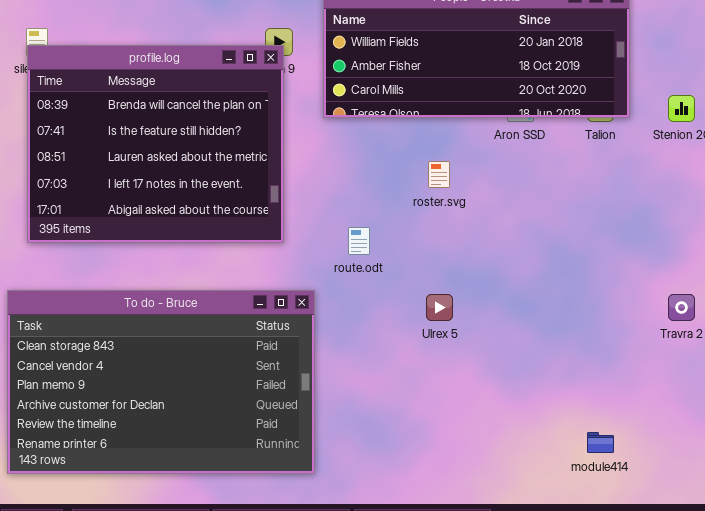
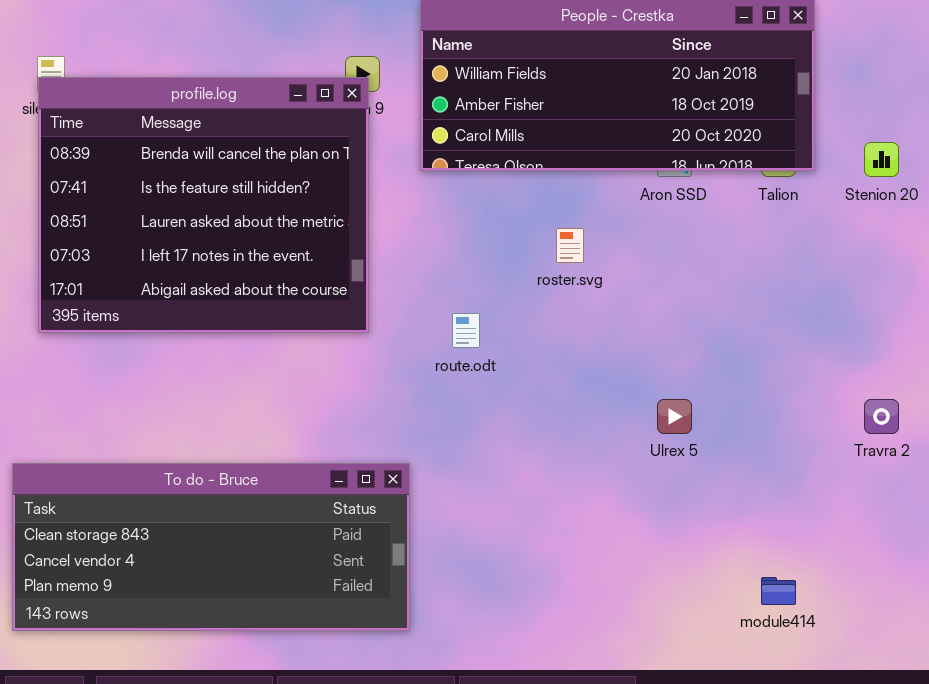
To do - Bruce: [7,290,315,474] -> [12,463,410,631], resized
Ulrex 5: [426,294,453,321] -> [657,399,692,434], moved

